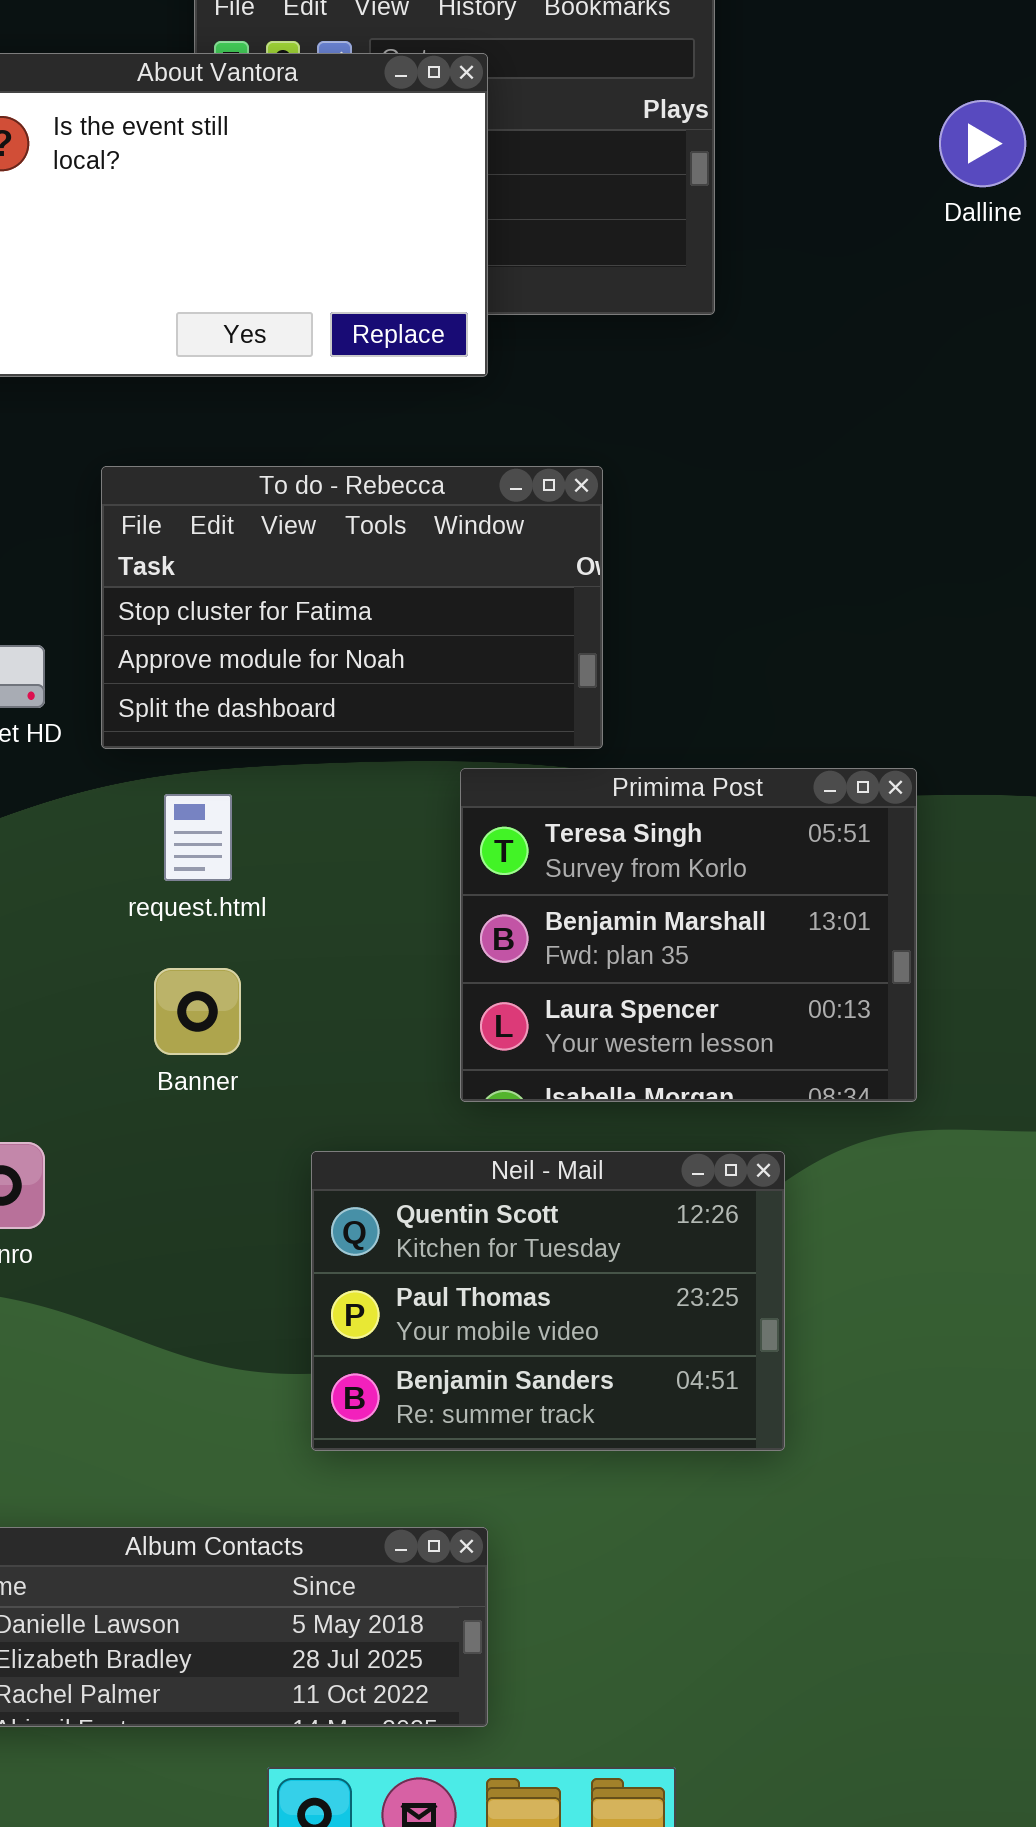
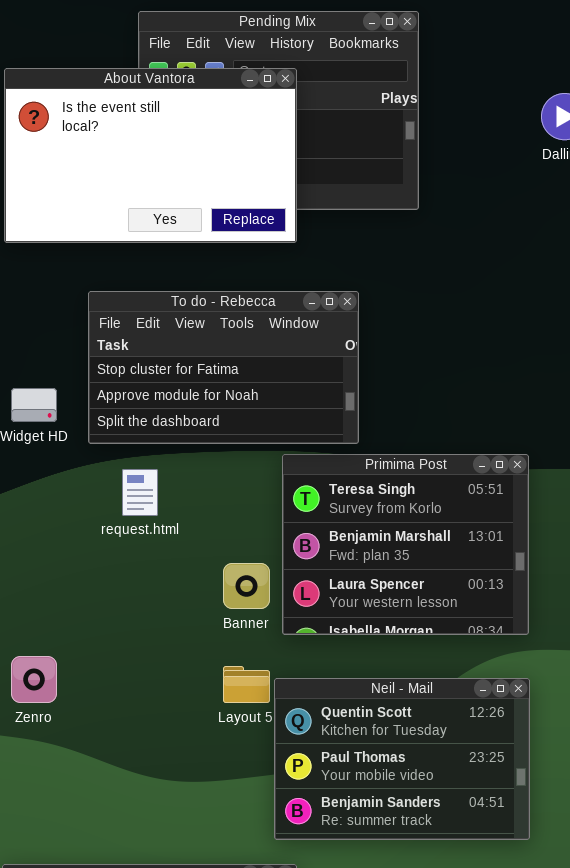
Banner: [154,968,241,1055] -> [223,563,270,609], moved
Neil - Mail: [311,1151,785,1451] -> [274,678,530,840], moved

